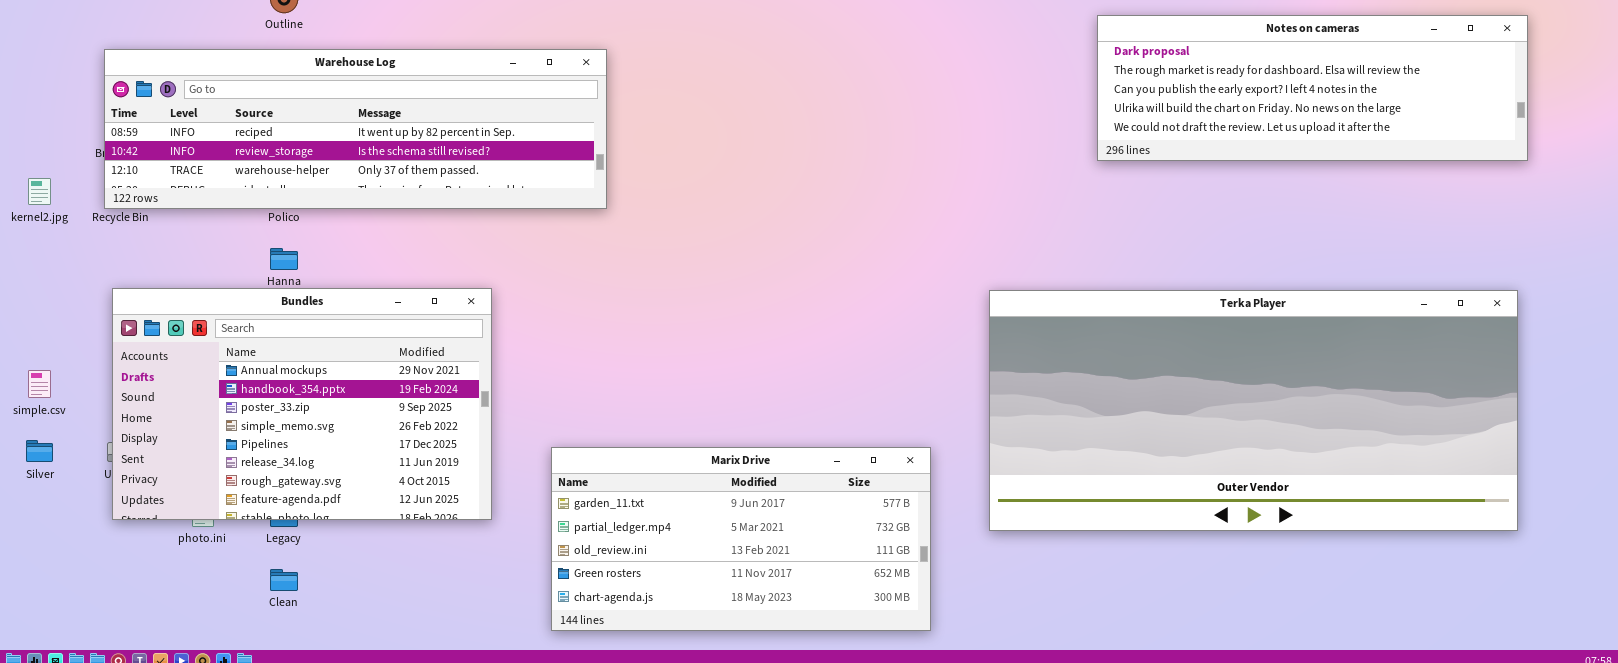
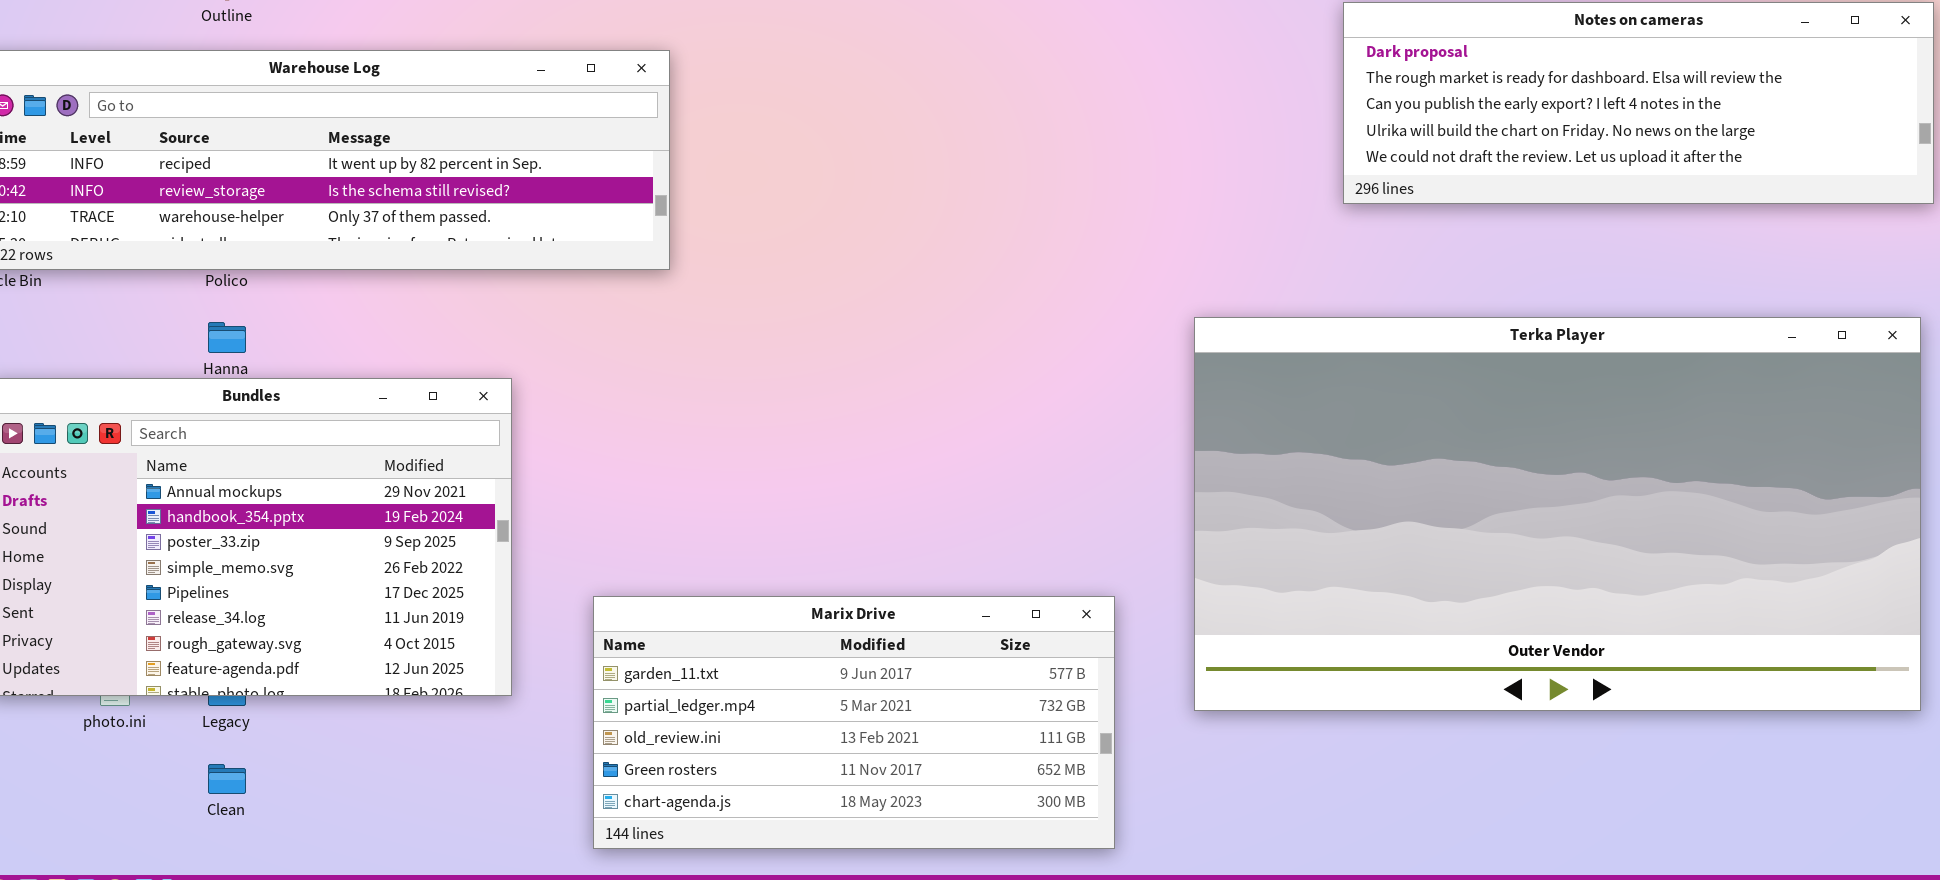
Terka Player: [989,290,1518,531] -> [1194,317,1921,711], resized

